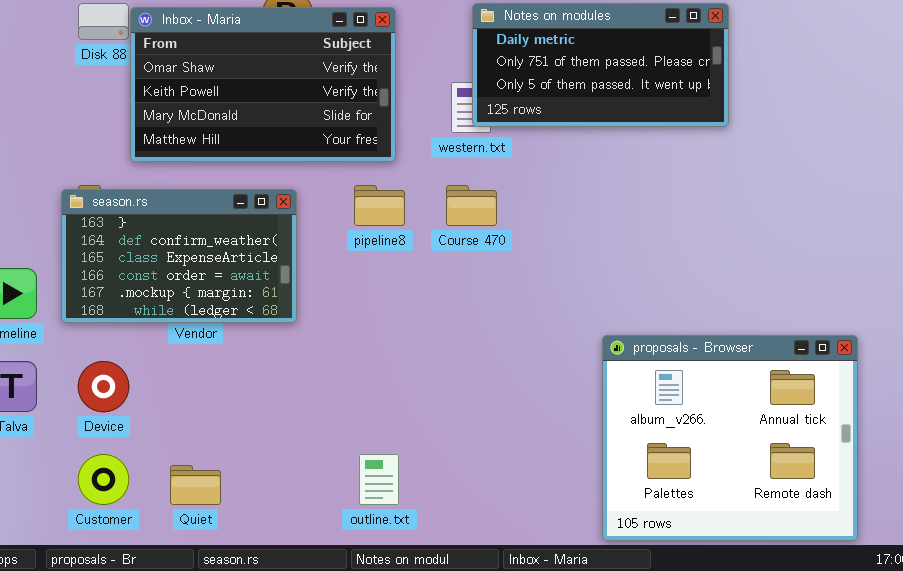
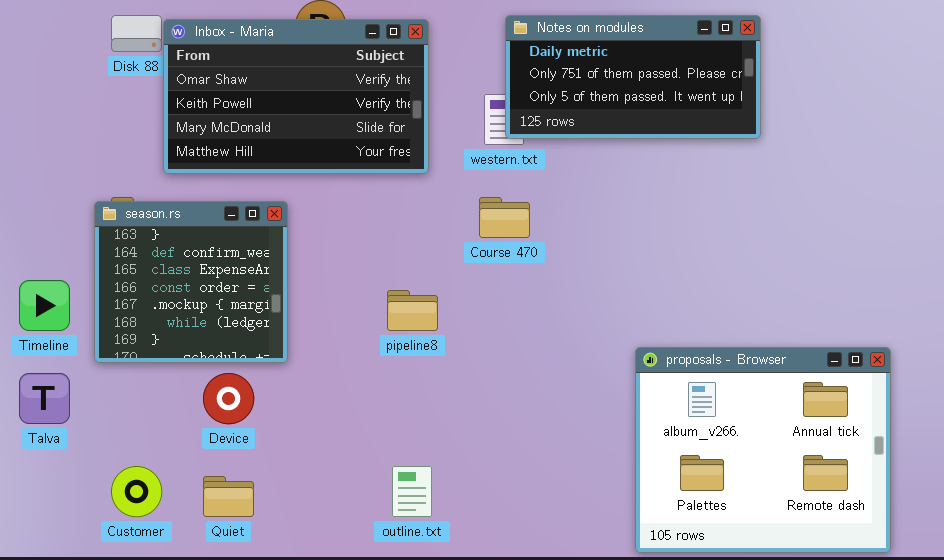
pipeline8: [354,185,405,226] -> [387,290,438,331], moved
season.rs: [61,189,297,323] -> [94,201,288,363], resized
Device: [78,361,129,412] -> [203,373,254,424], moved

